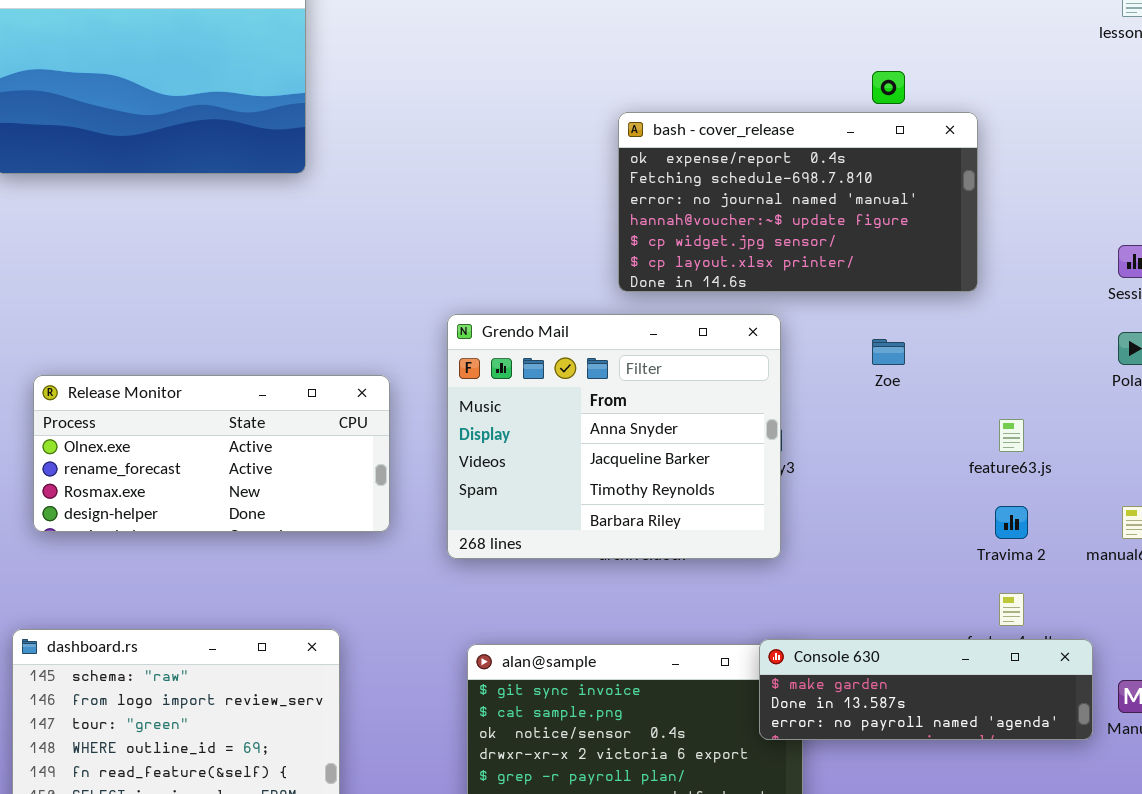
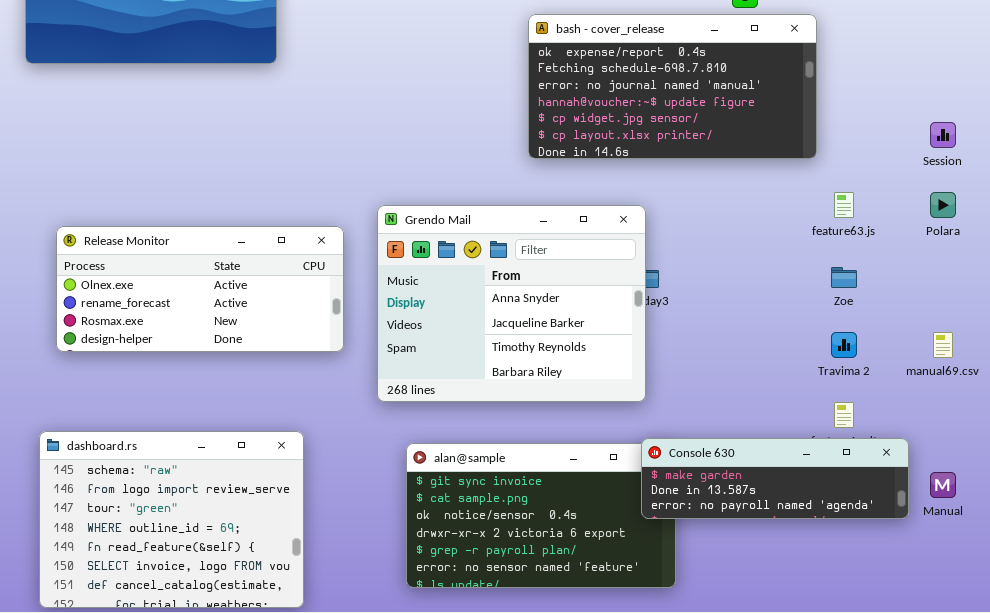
Grendo Mail: [447,314,781,559] -> [377,205,646,402], moved
Zoe: [872,339,905,365] -> [831,267,857,288], moved
feature63.js: [999,419,1024,452] -> [834,192,854,218], moved

